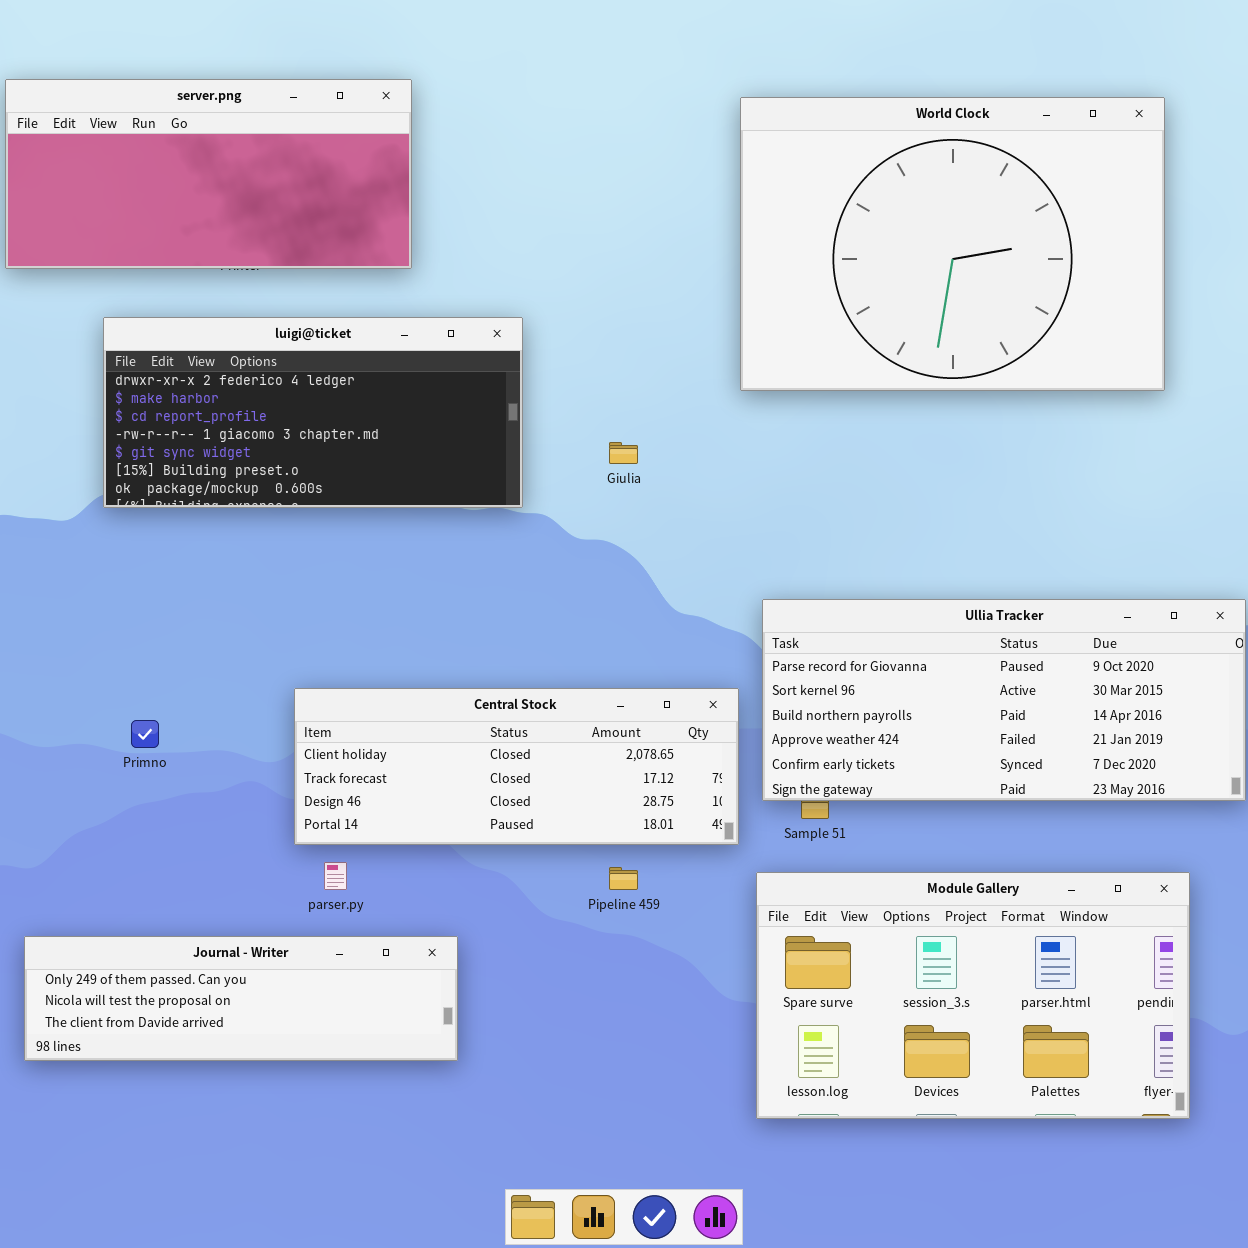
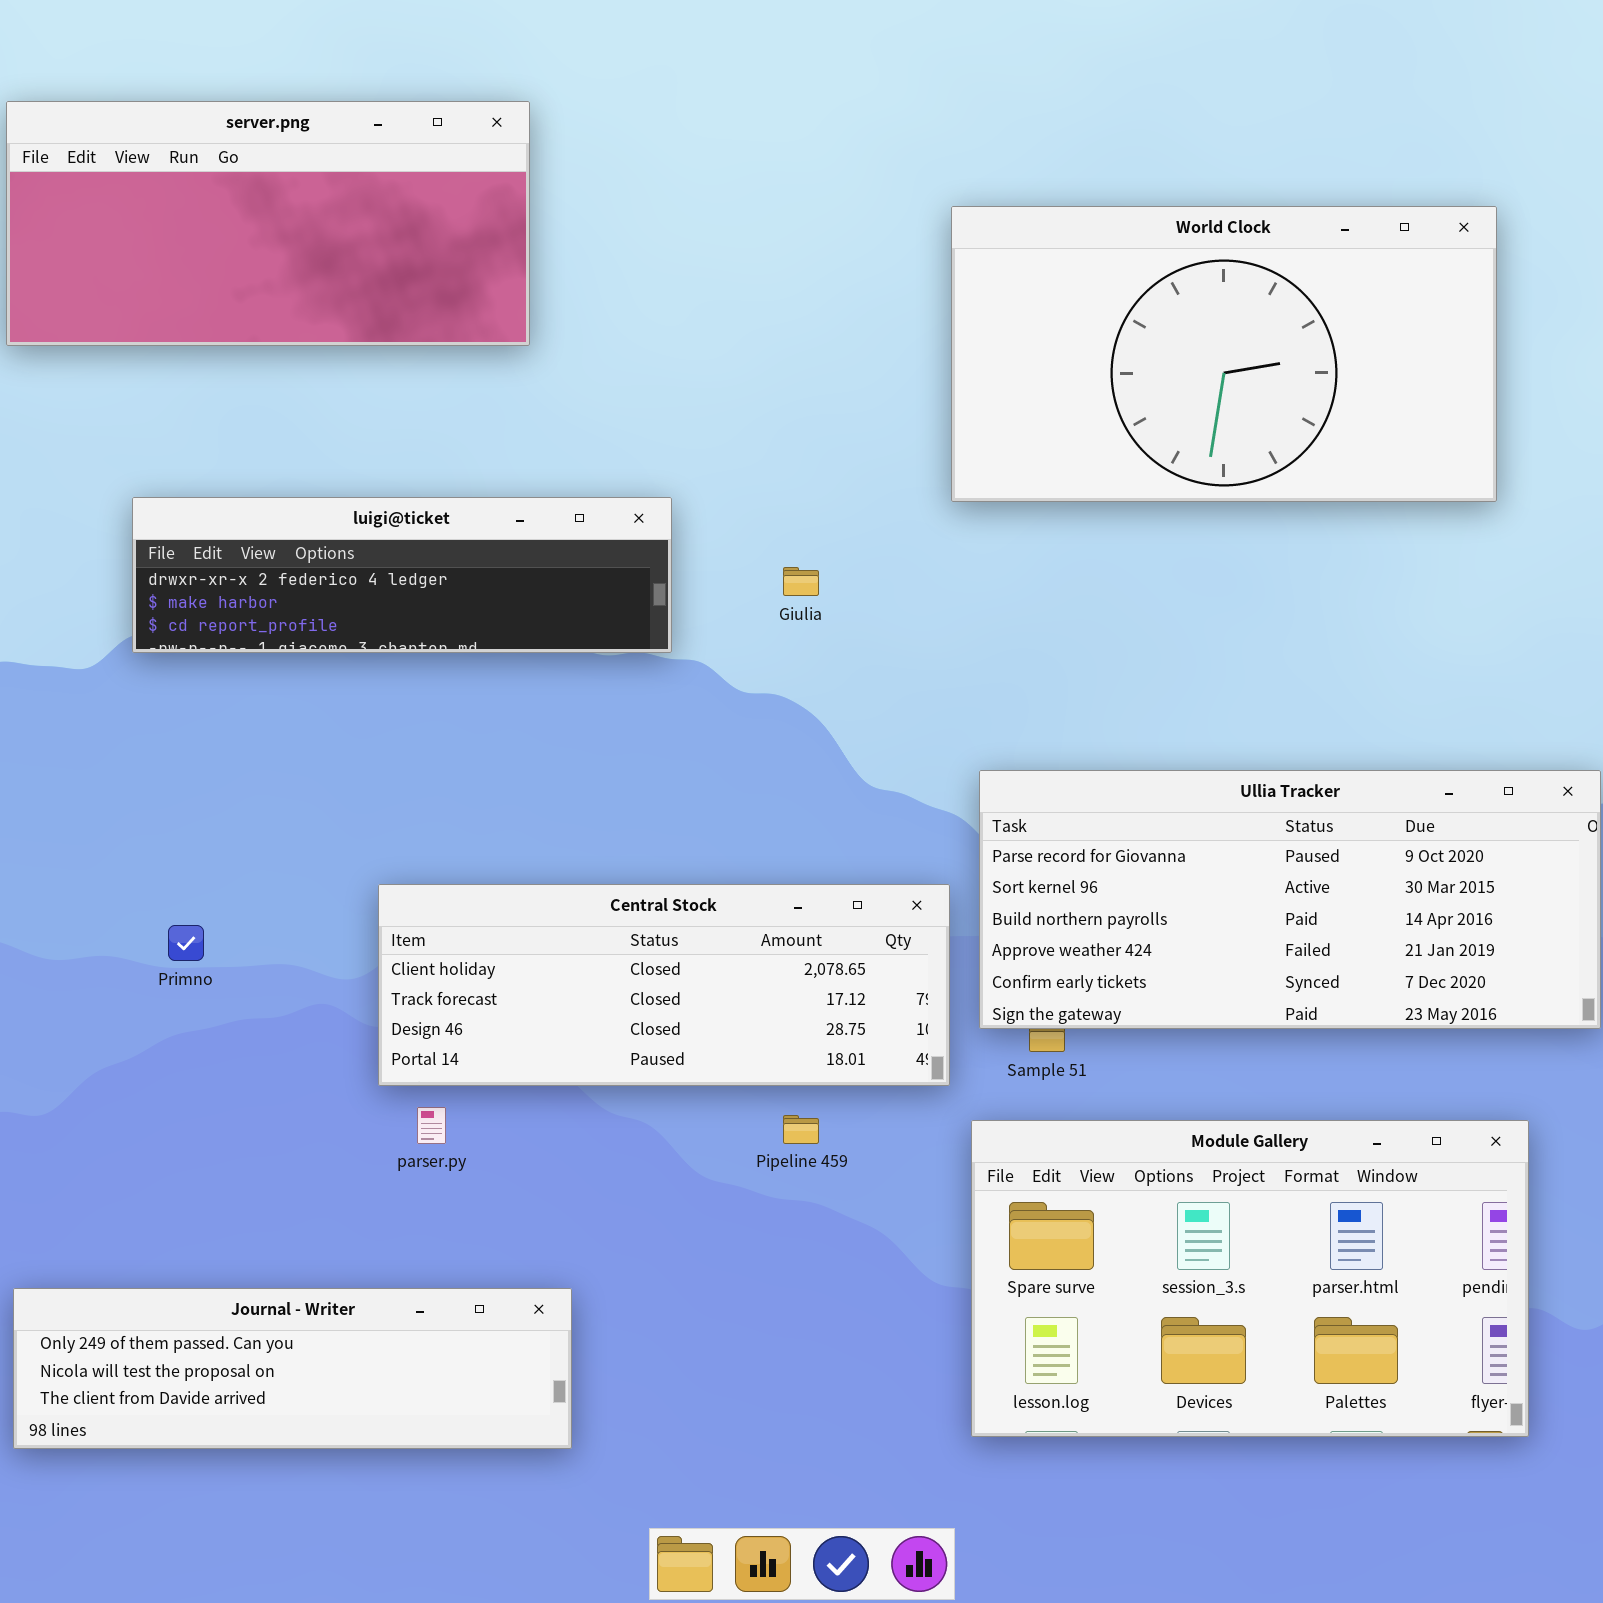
World Clock: [740,97,1165,391] -> [951,206,1497,502], resized
luigi@ticket: [103,317,523,508] -> [132,497,672,653], resized
Journal - Writer: [24,936,458,1061] -> [13,1288,572,1449], moved

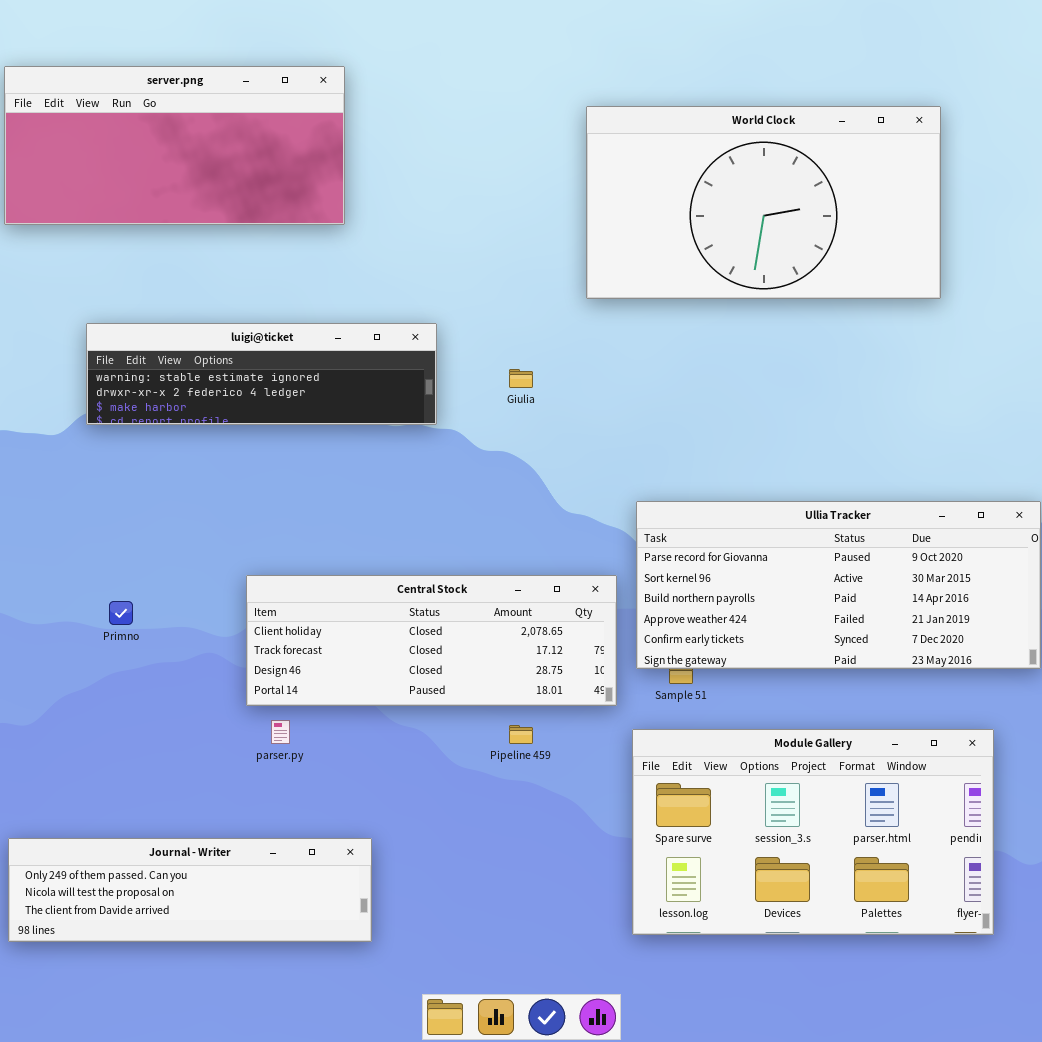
World Clock: [951,206,1497,502] -> [586,106,941,299], moved
luigi@ticket: [132,497,672,653] -> [86,323,437,425], scrolled up 1 row

